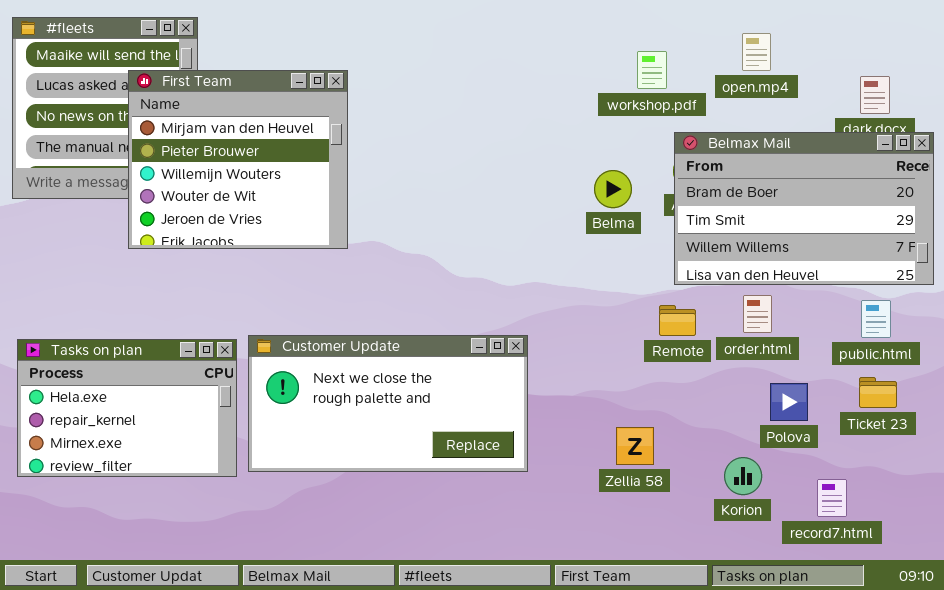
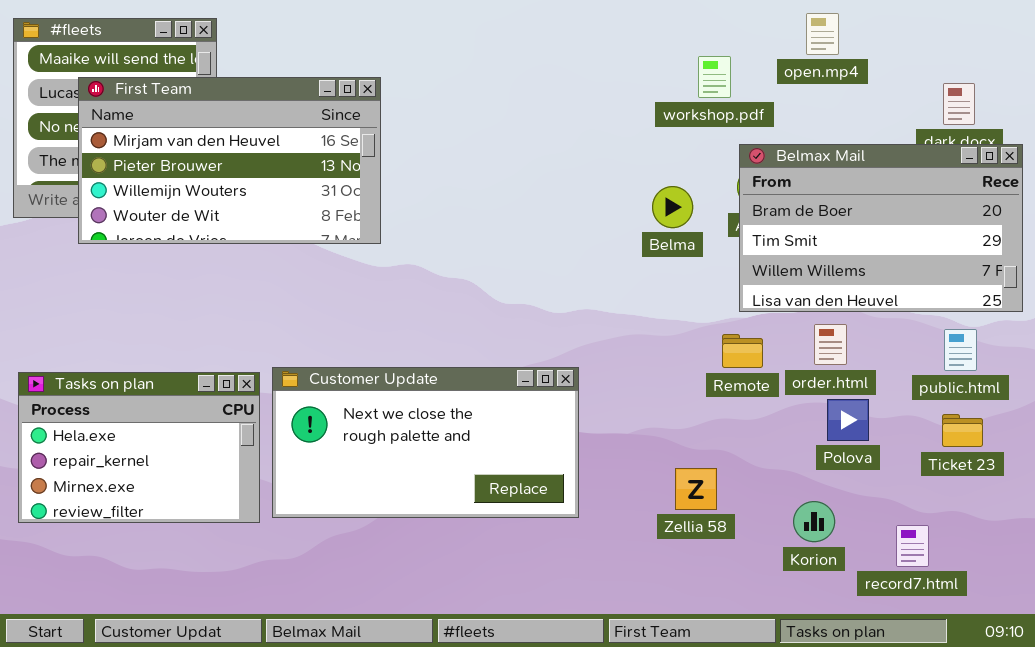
open.mp4: [742,33,771,71] -> [806,13,839,55], moved
First Team: [128,70,348,249] -> [78,77,381,244], resized
Polova: [770,383,808,421] -> [827,399,869,441], moved

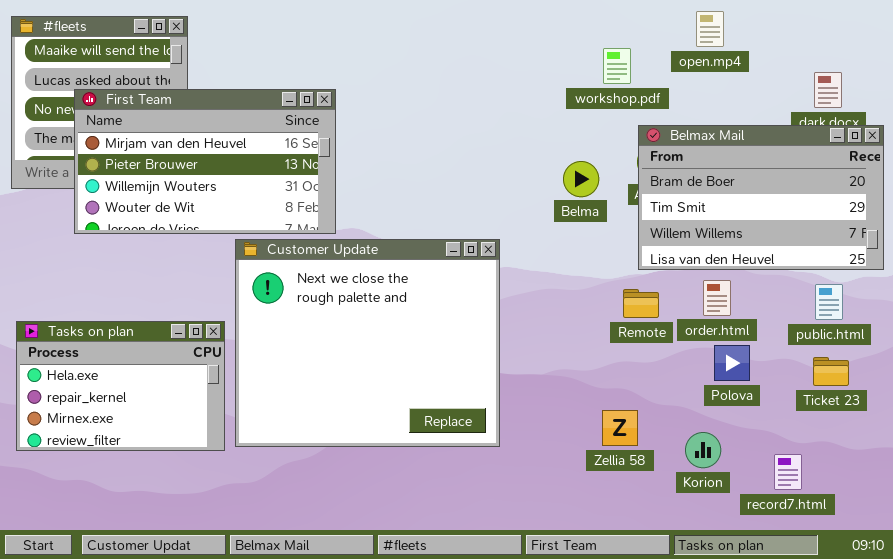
First Team: [78,77,381,244] -> [74,89,336,234], moved
Customer Update: [272,367,579,518] -> [235,239,500,447], resized
Zellia 58: [675,468,717,510] -> [602,410,638,446], moved

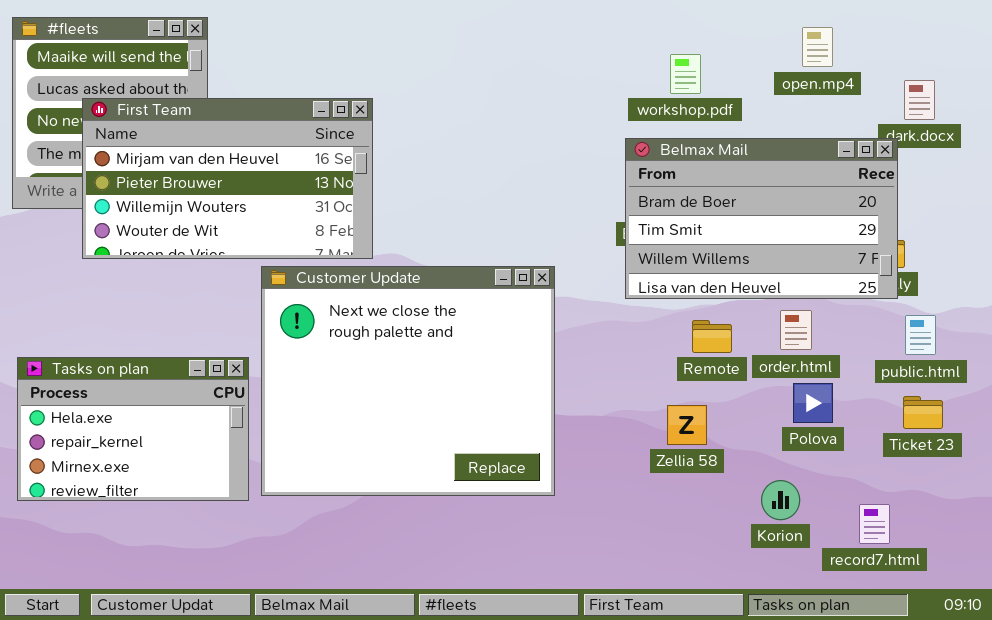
open.mp4: [696,11,724,47] -> [802,27,833,67], moved
Belmax Mail: [638,125,884,270] -> [625,138,898,299], moved
Zellia 58: [602,410,638,446] -> [667,405,707,445], moved

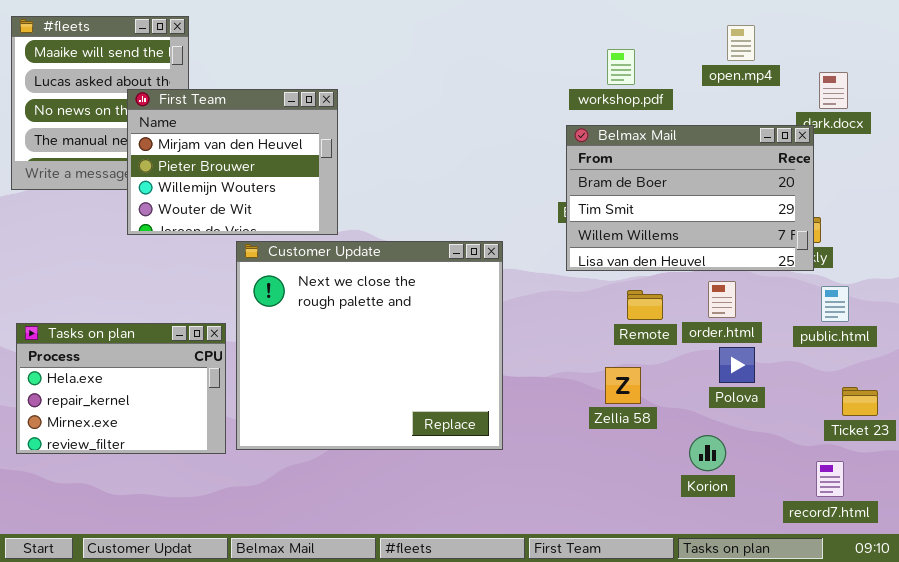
First Team: [82,98,373,259] -> [127,89,338,235], resized
Ticket 23: [903,396,943,429] -> [842,387,878,416], moved
record7.html: [859,504,890,544] -> [816,461,844,497], moved

